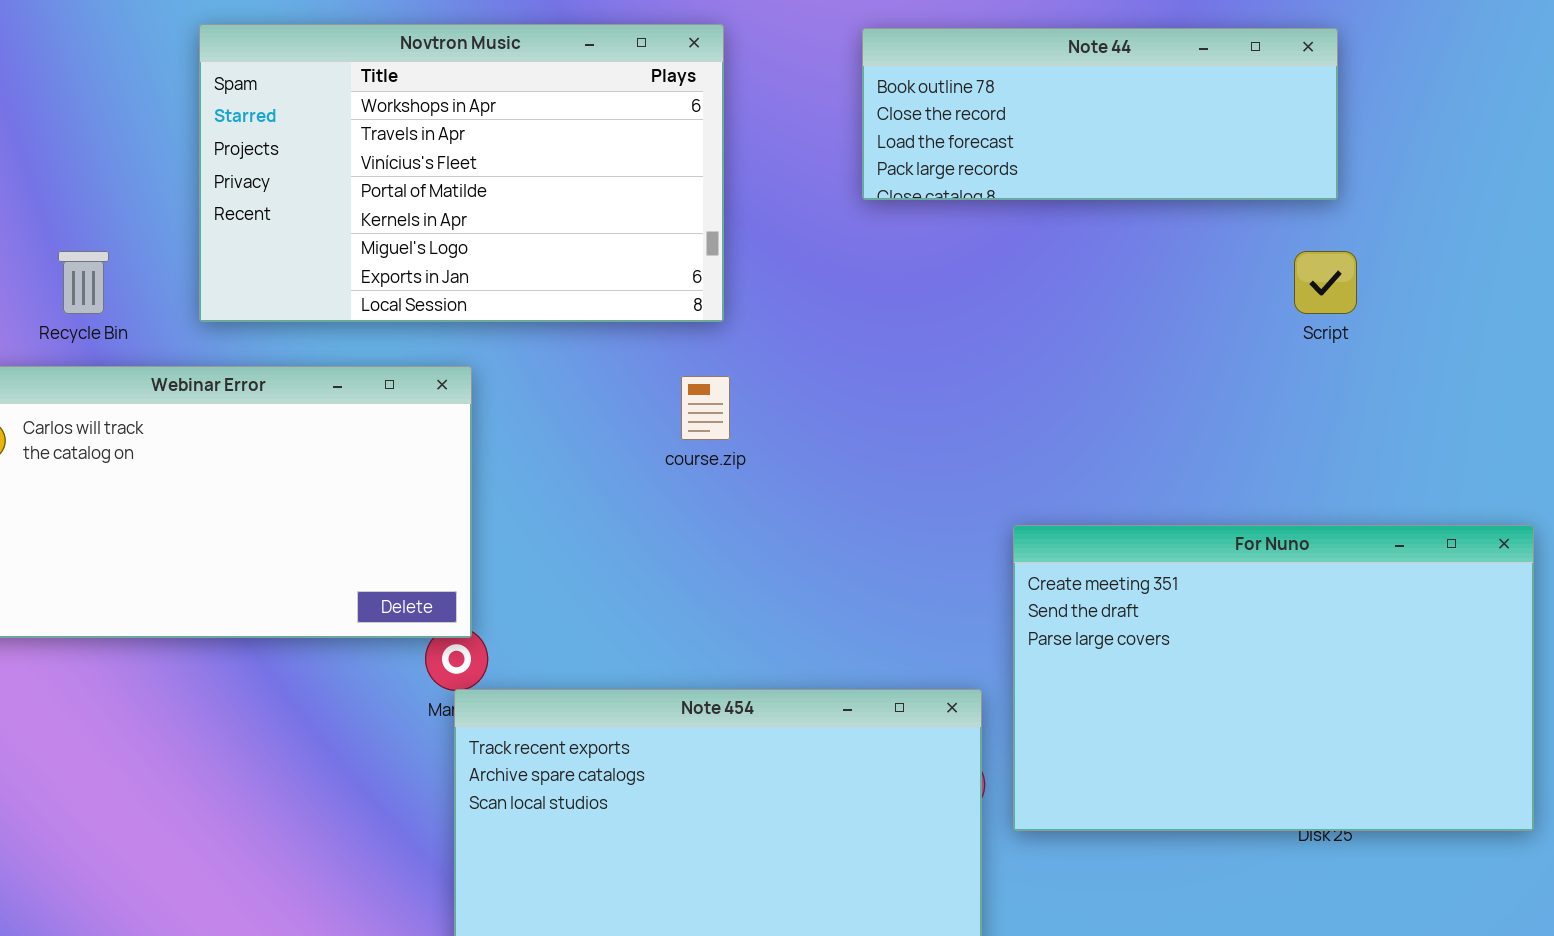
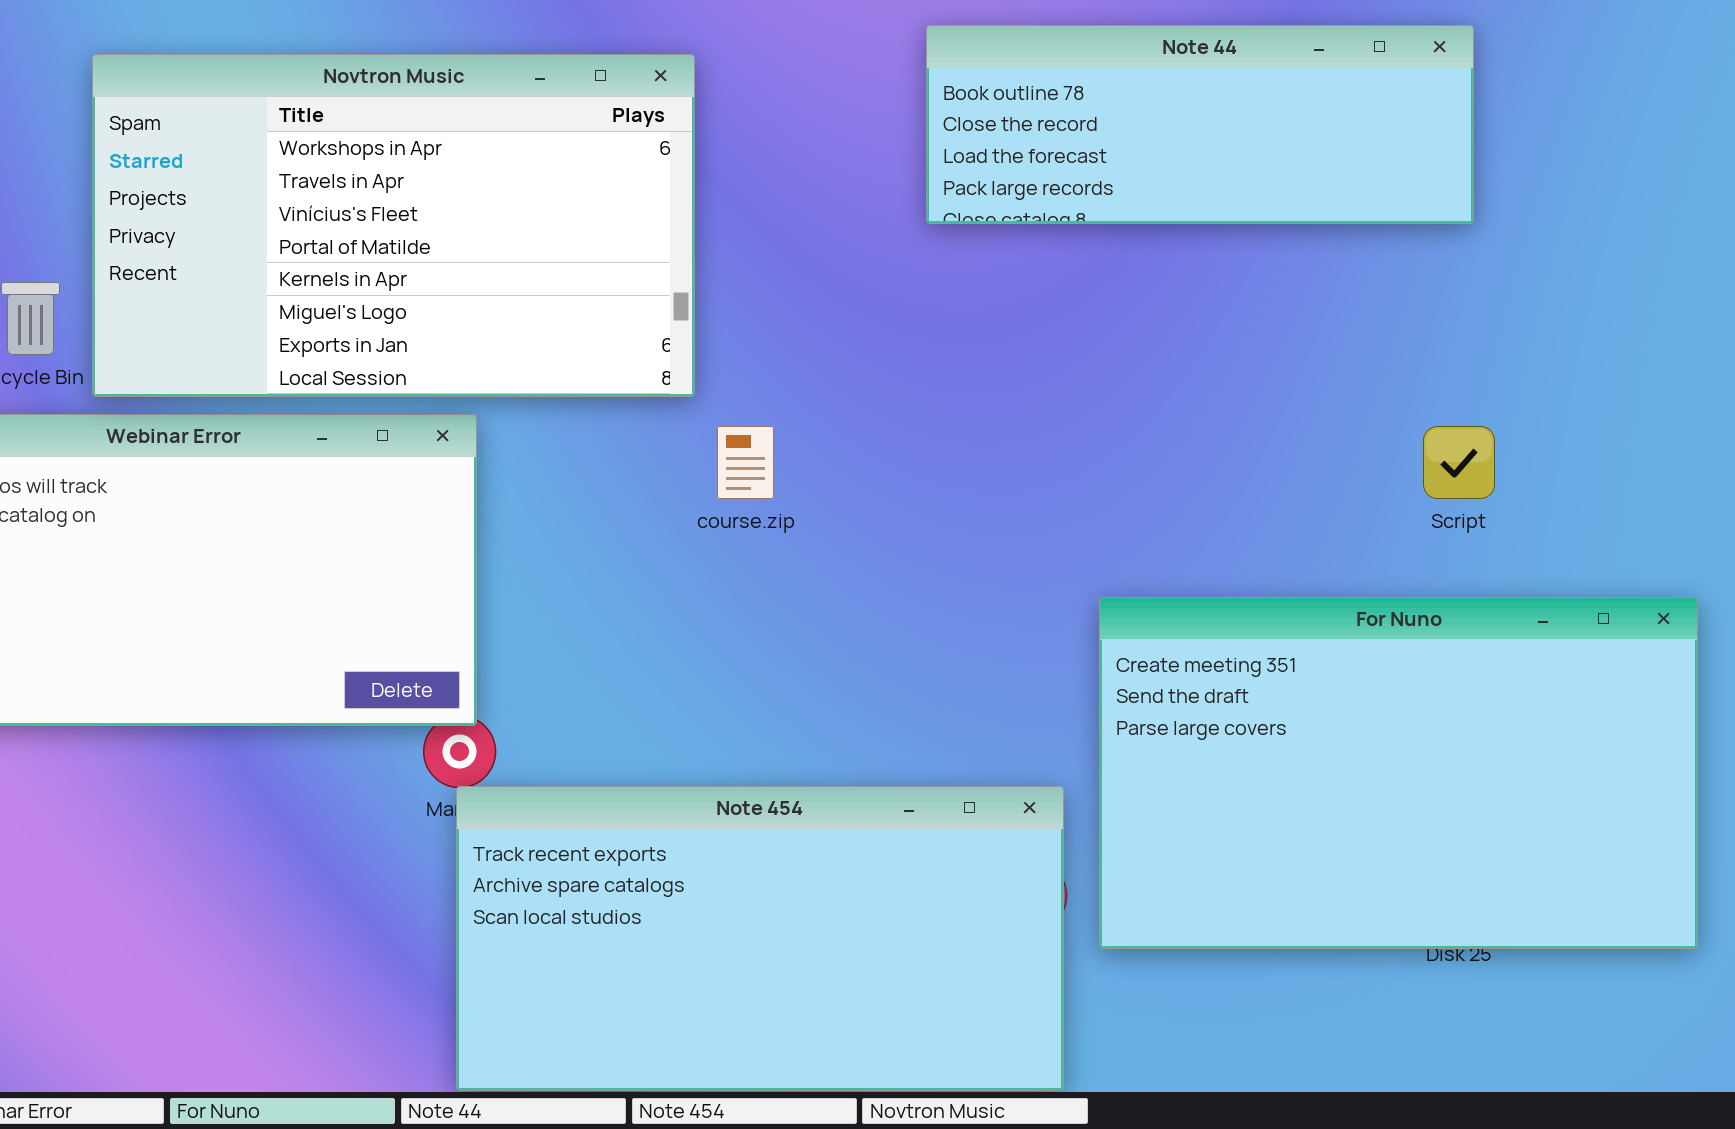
Novtron Music: [199,24,724,322] -> [92,54,695,397], moved
Script: [1294,251,1357,314] -> [1423,426,1495,499], moved

